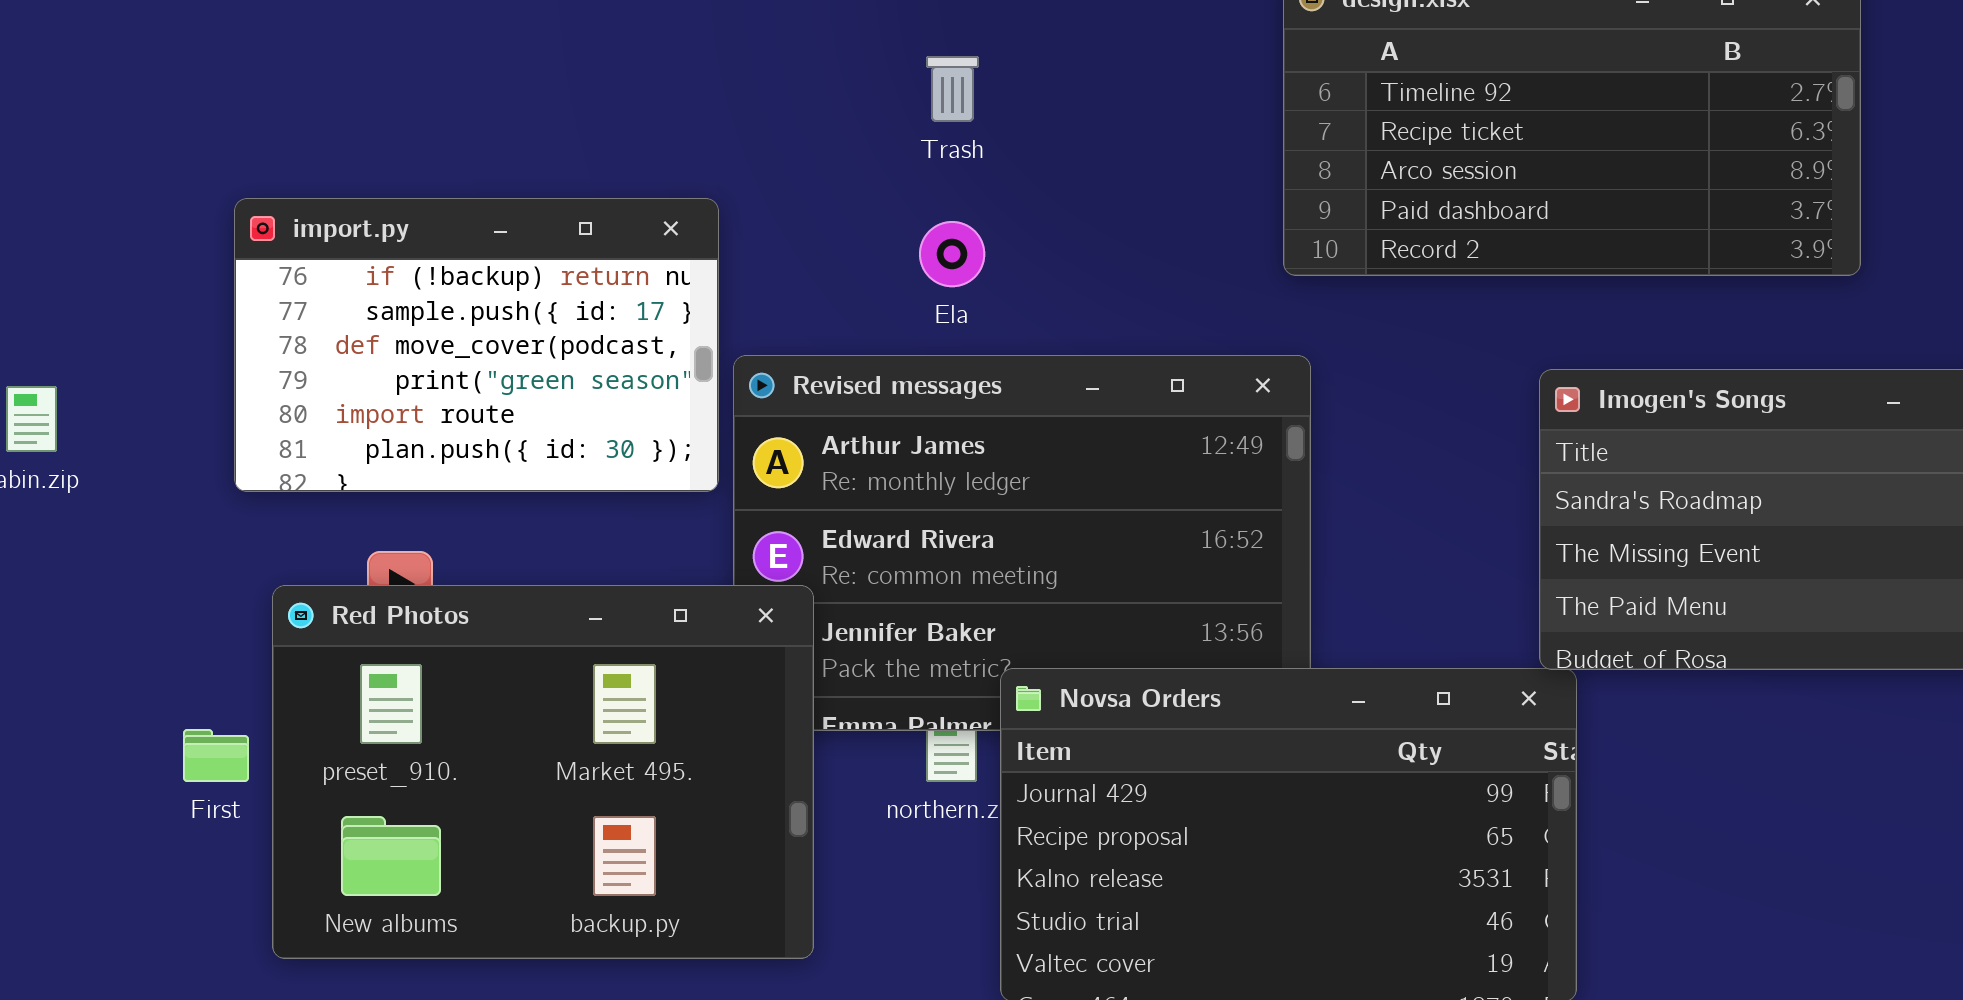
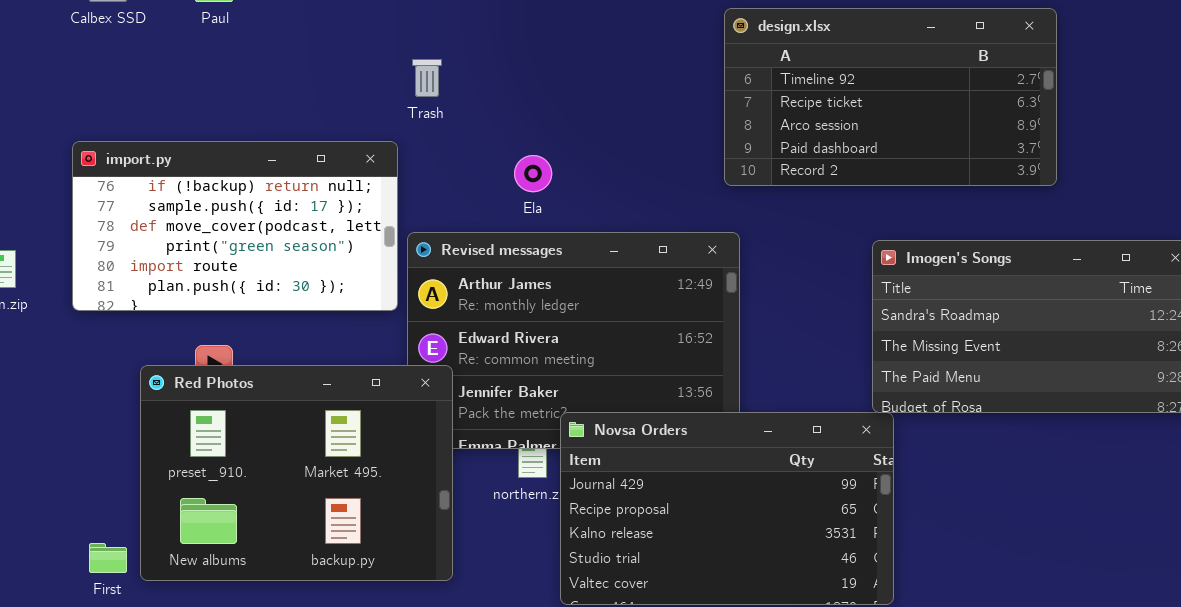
Trash: [926,56,979,122] -> [412,59,442,97], moved
import.py: [234,198,719,492] -> [72,141,398,311], resized
First: [183,729,249,782] -> [89,543,127,573], moved

